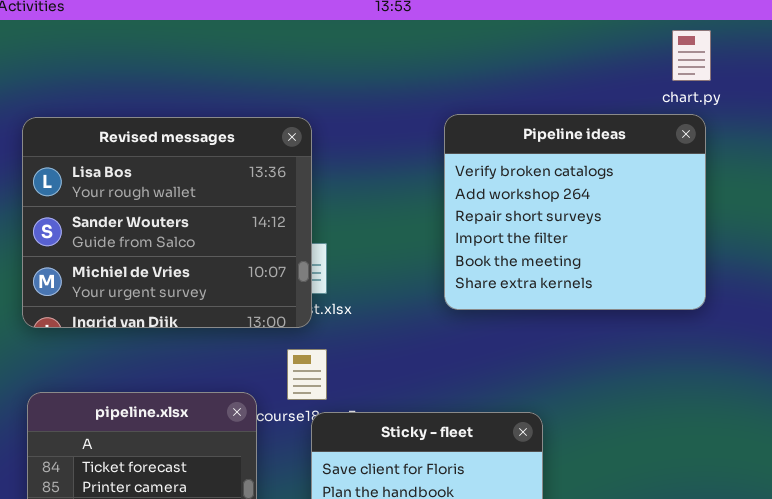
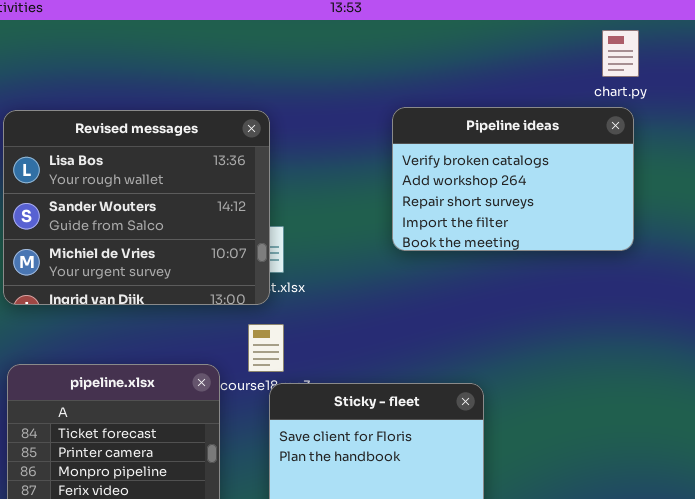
Pipeline ideas: [444,114,706,310] -> [392,107,634,251], resized

